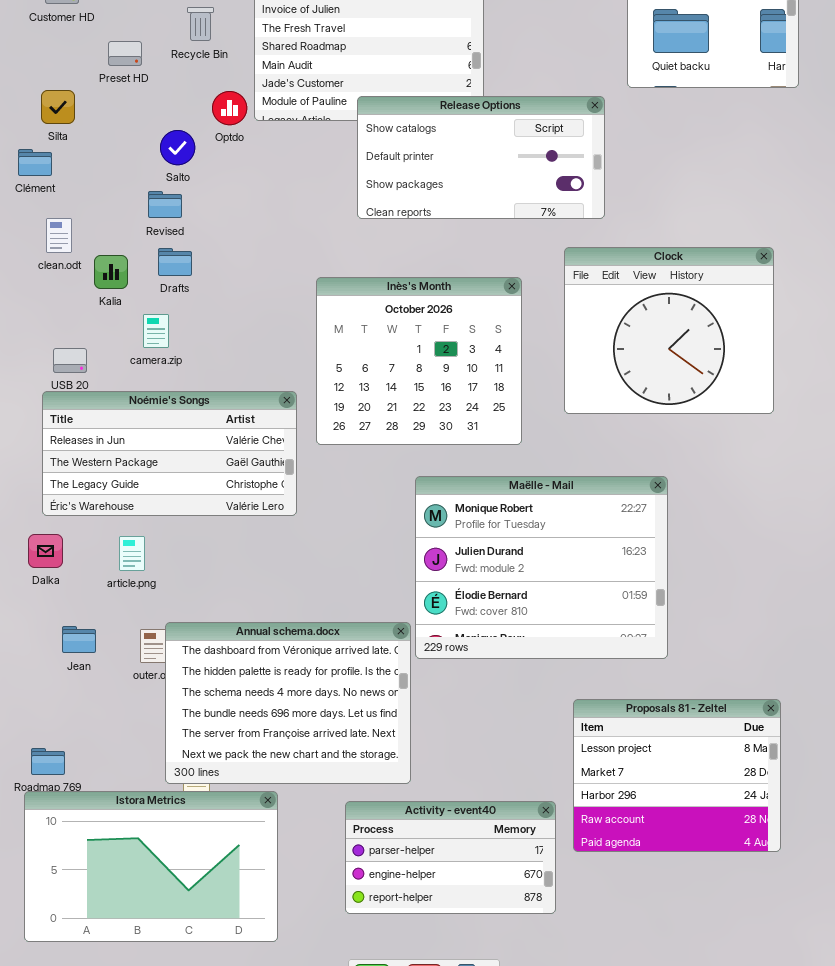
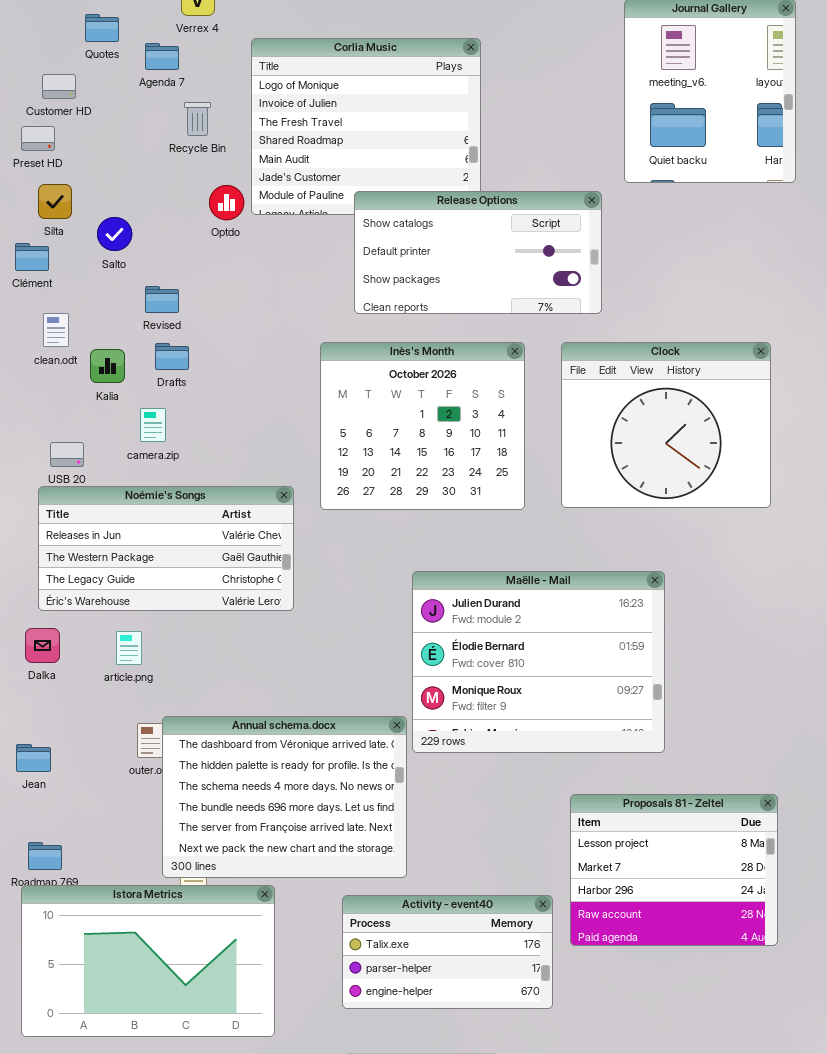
Preset HD: [108,41,142,66] -> [21,126,55,151], moved
Salto: [160,130,195,165] -> [97,217,132,251], moved
Inès's Month: [316,277,522,445] -> [320,342,525,510], moved
Maëlle - Mail: [415,476,668,659] -> [412,571,665,753], scrolled down 1 row
Jean: [62,626,96,653] -> [16,744,51,772], moved
Activity - event40: [345,801,556,914] -> [342,895,553,1009], scrolled up 1 row

